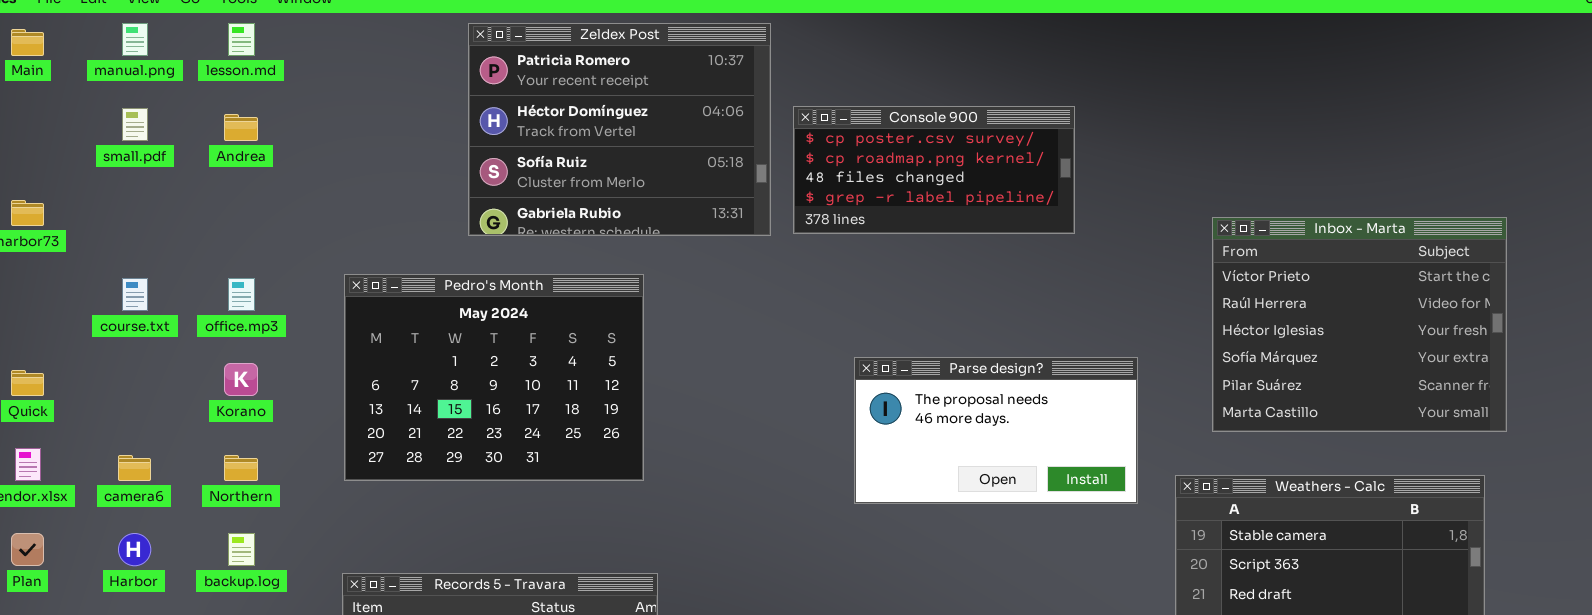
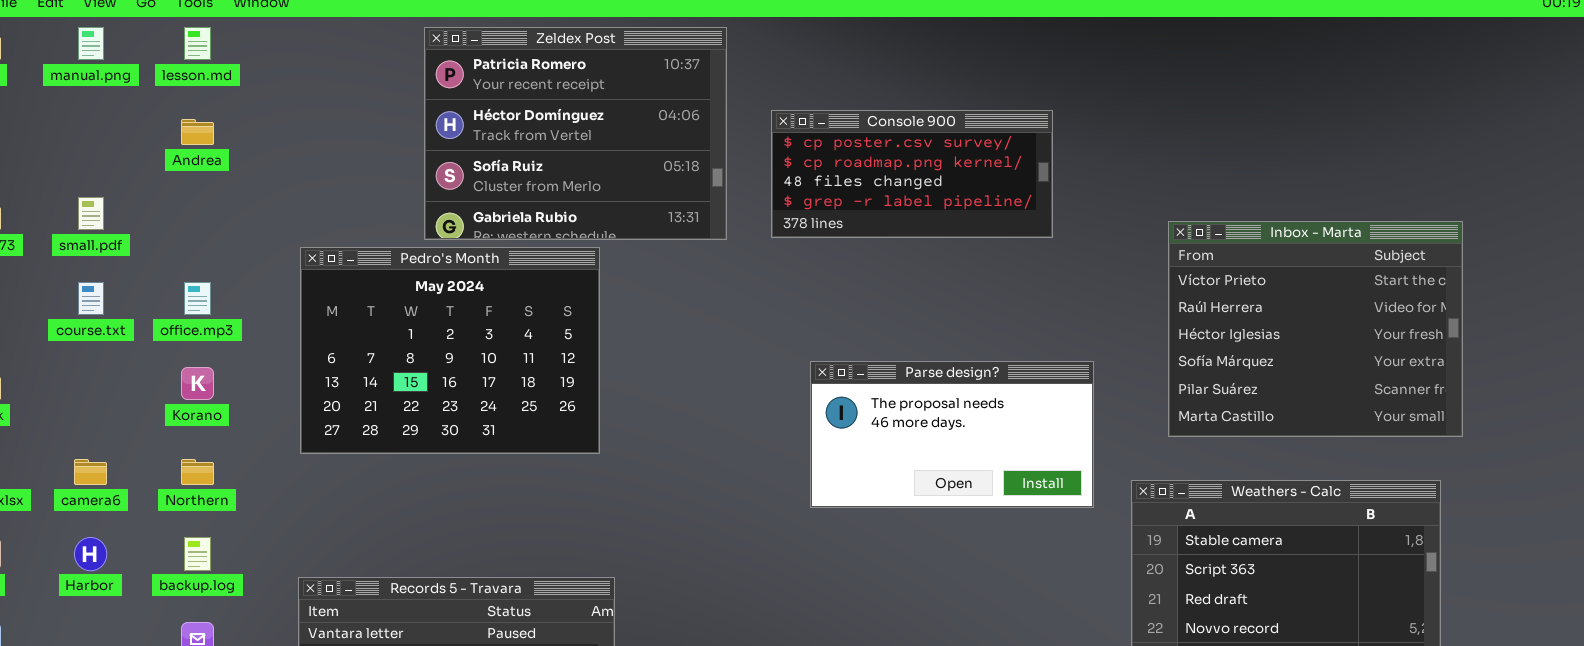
Console 900: [793,106,1075,234] -> [771,110,1053,238], moved
small.pdf: [122,108,148,141] -> [78,197,104,230], moved
Pedro's Month: [344,274,644,481] -> [300,247,600,454], moved

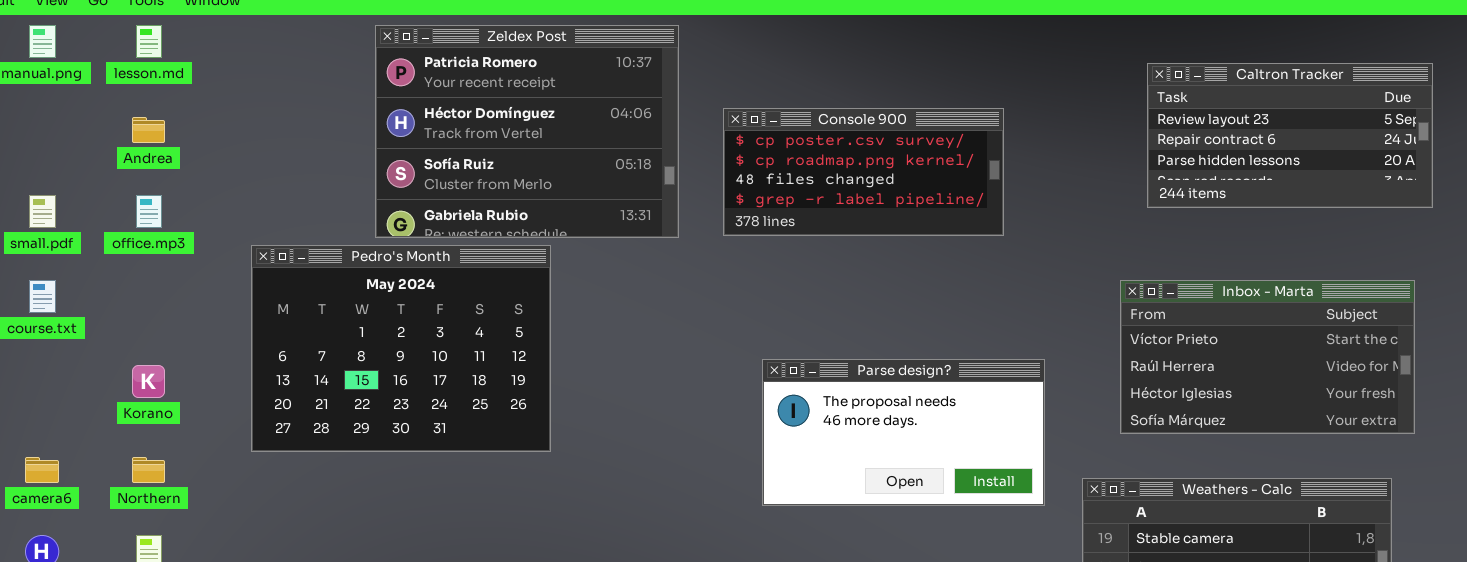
Caltron Tracker: none -> [1147,63,1433,208], opened
Inbox - Marta: [1168,221,1463,437] -> [1120,280,1415,434], resized
office.mp3: [184,282,211,315] -> [136,195,162,228], moved

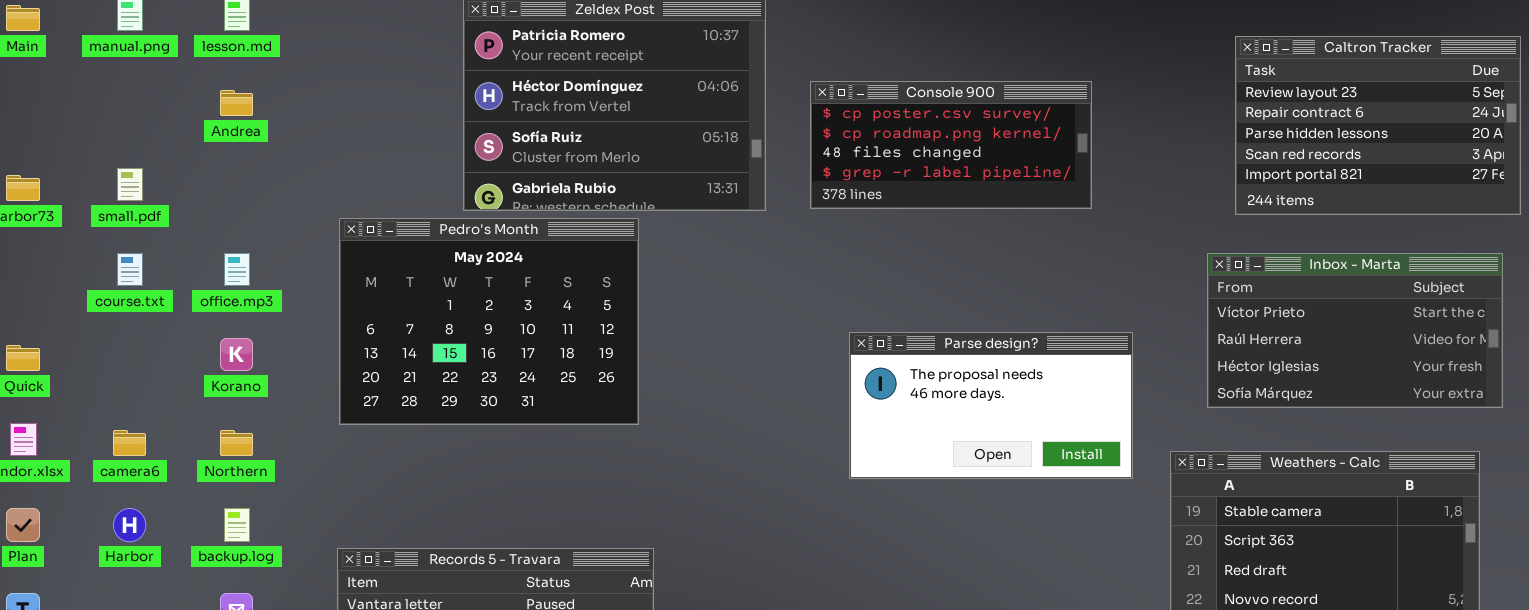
Caltron Tracker: [1147,63,1433,208] -> [1235,36,1521,215], resized
office.mp3: [136,195,162,228] -> [224,253,250,286], moved

